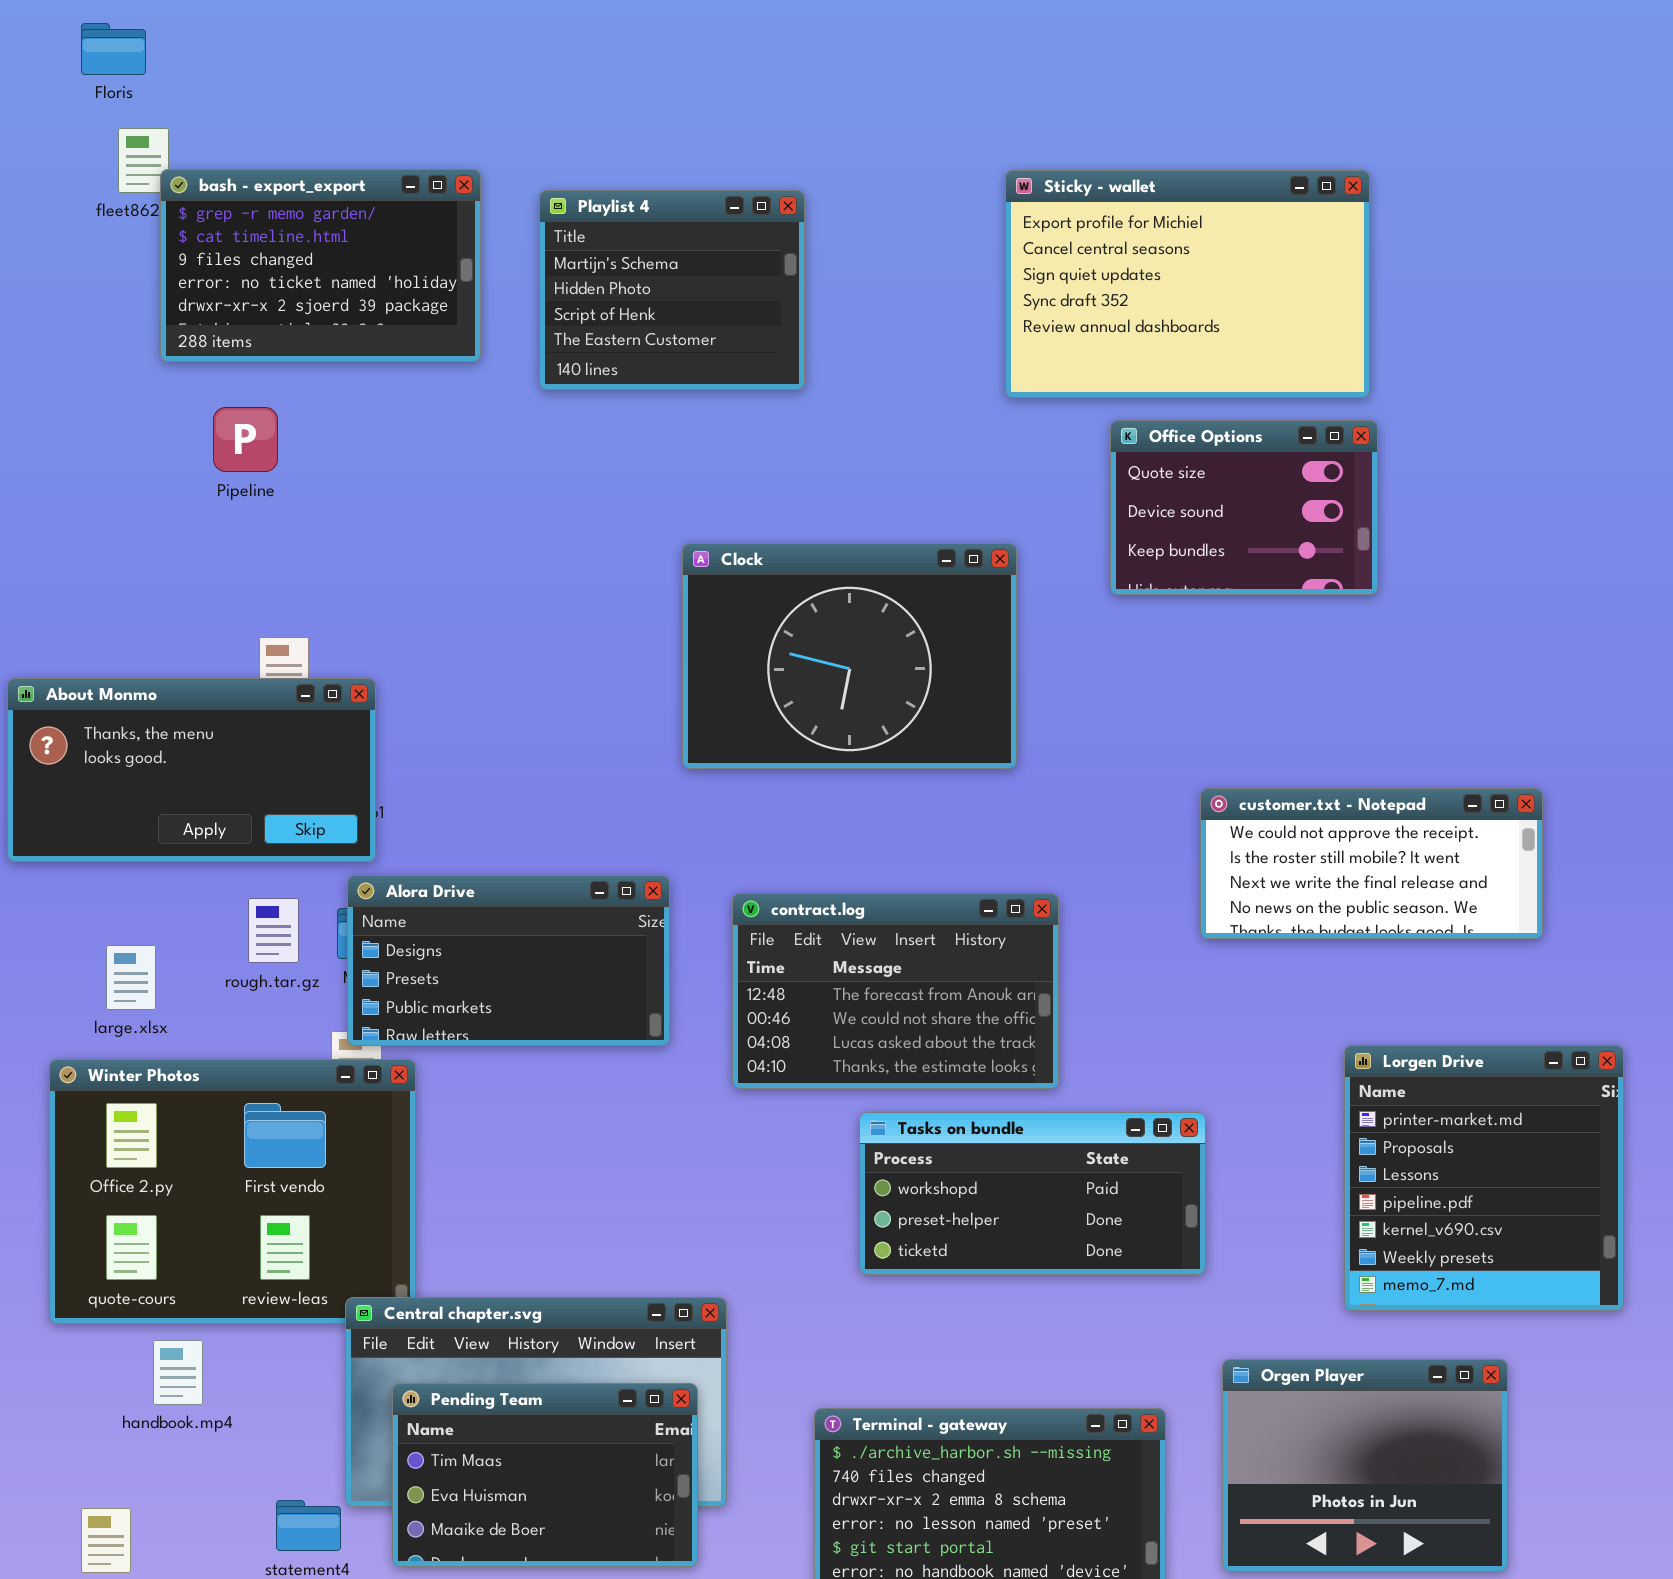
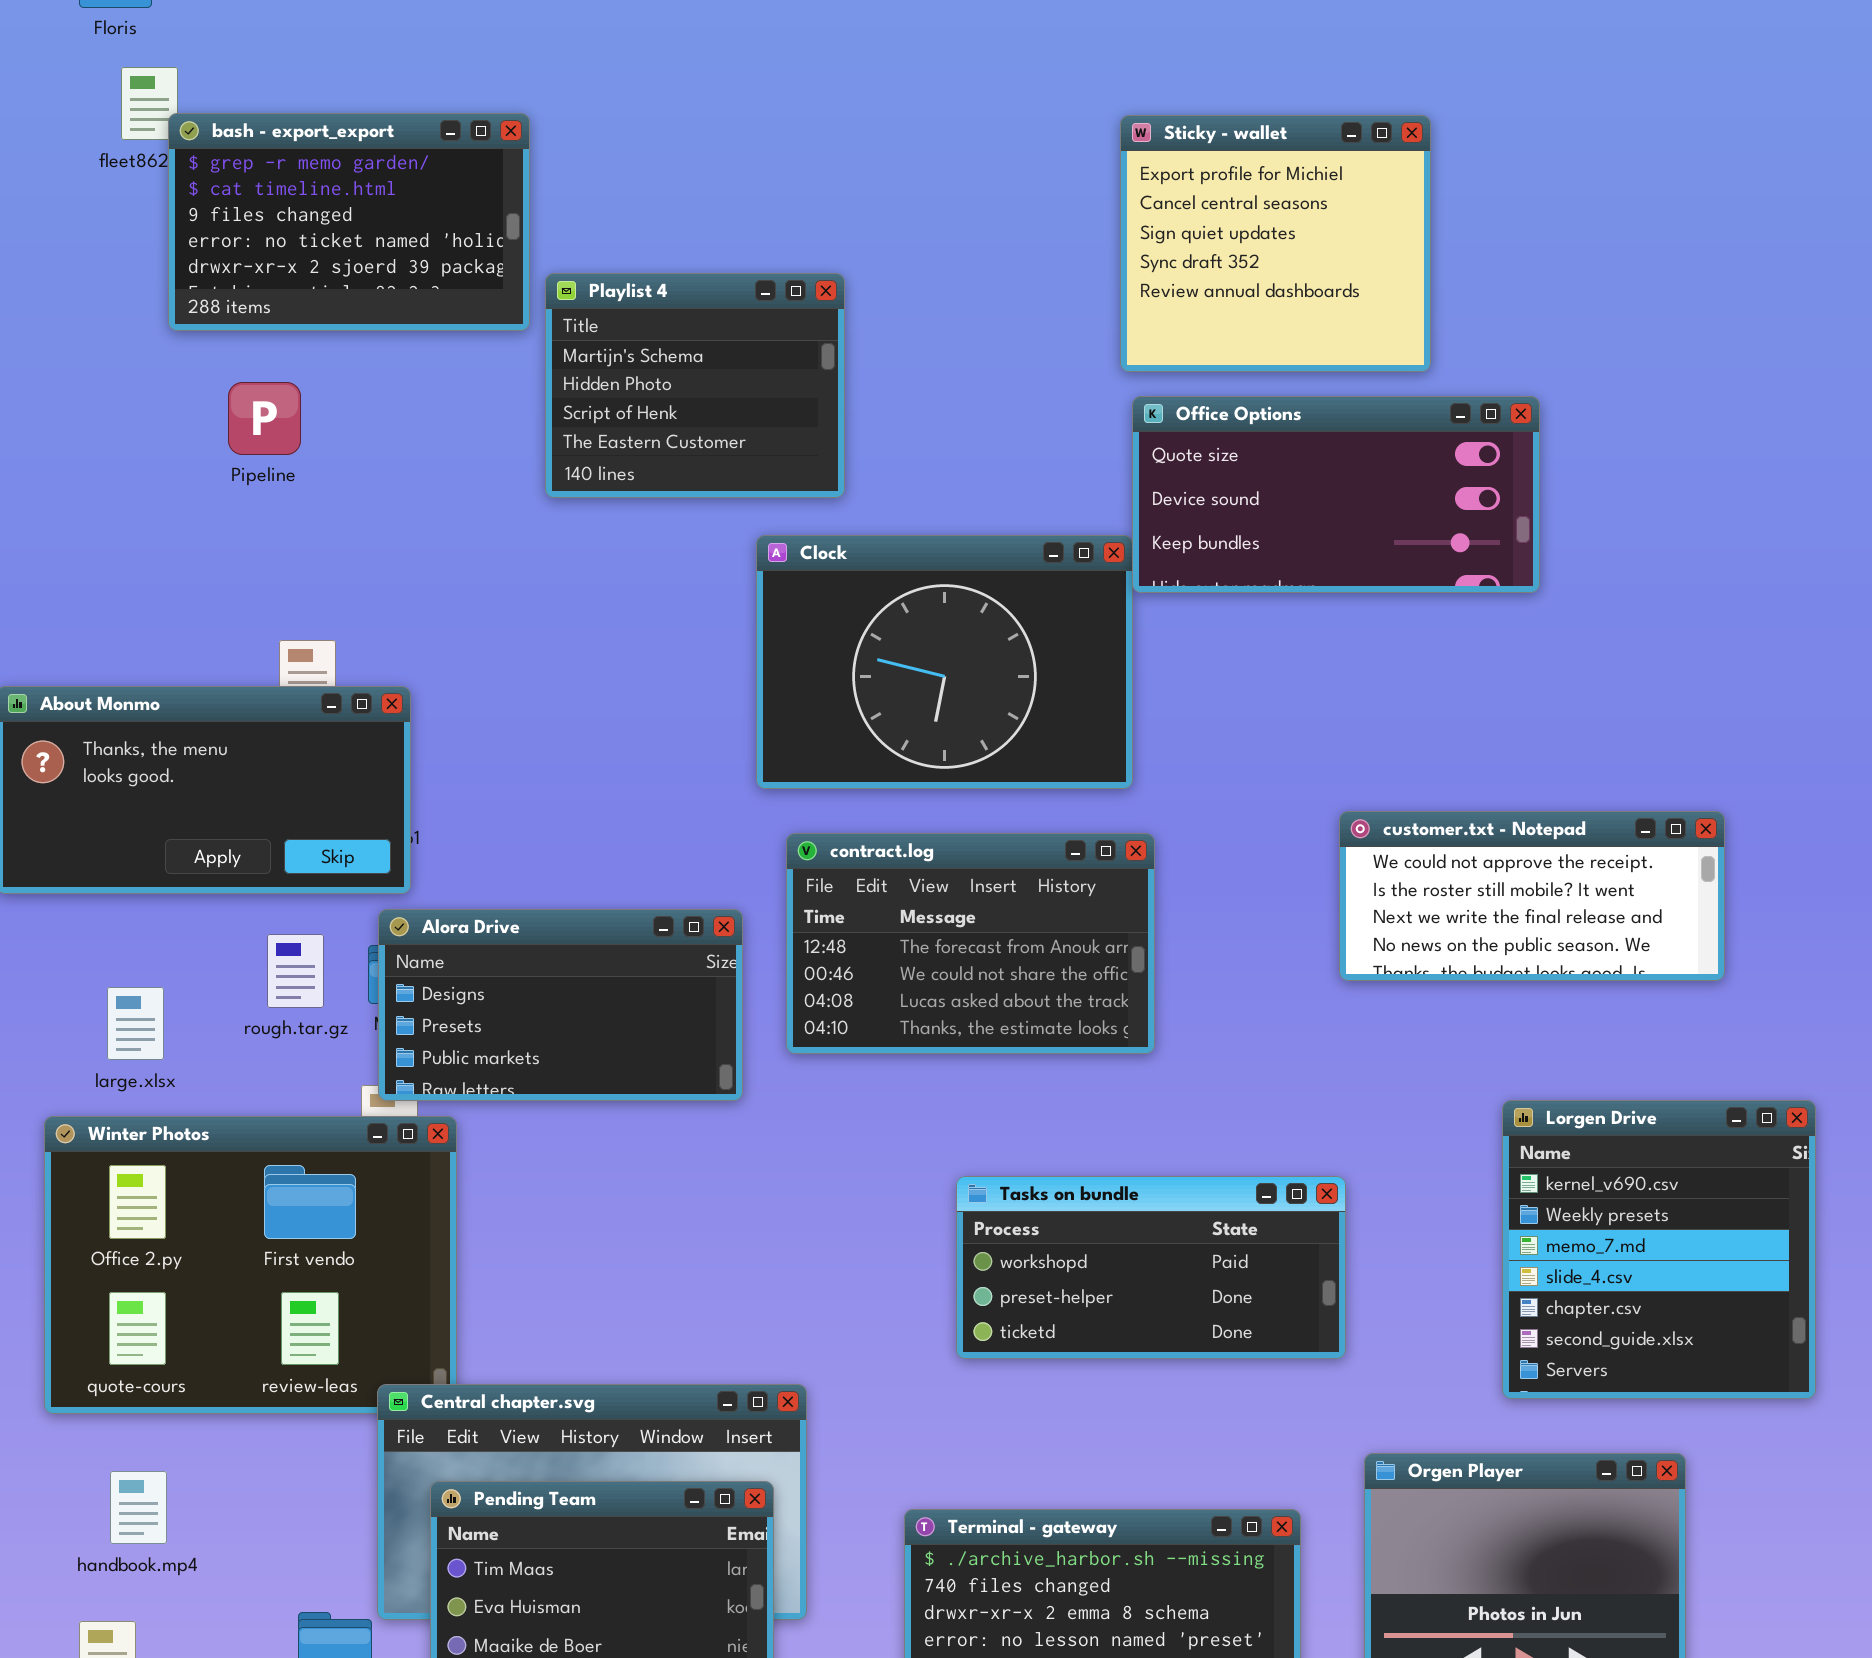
Sticky - wallet: [1005,170,1370,398] -> [1120,115,1431,372], resized
Playlist 4: [539,190,805,390] -> [545,273,845,498], moved
Office Options: [1110,420,1378,595] -> [1132,396,1540,593], resized
contract.log: [732,893,1059,1089] -> [786,833,1155,1054], moved
Lorgen Drive: [1344,1045,1624,1311] -> [1502,1100,1816,1399], scrolled down 4 rows
handbook.mp4: [153,1340,203,1405] -> [110,1471,167,1544], moved

